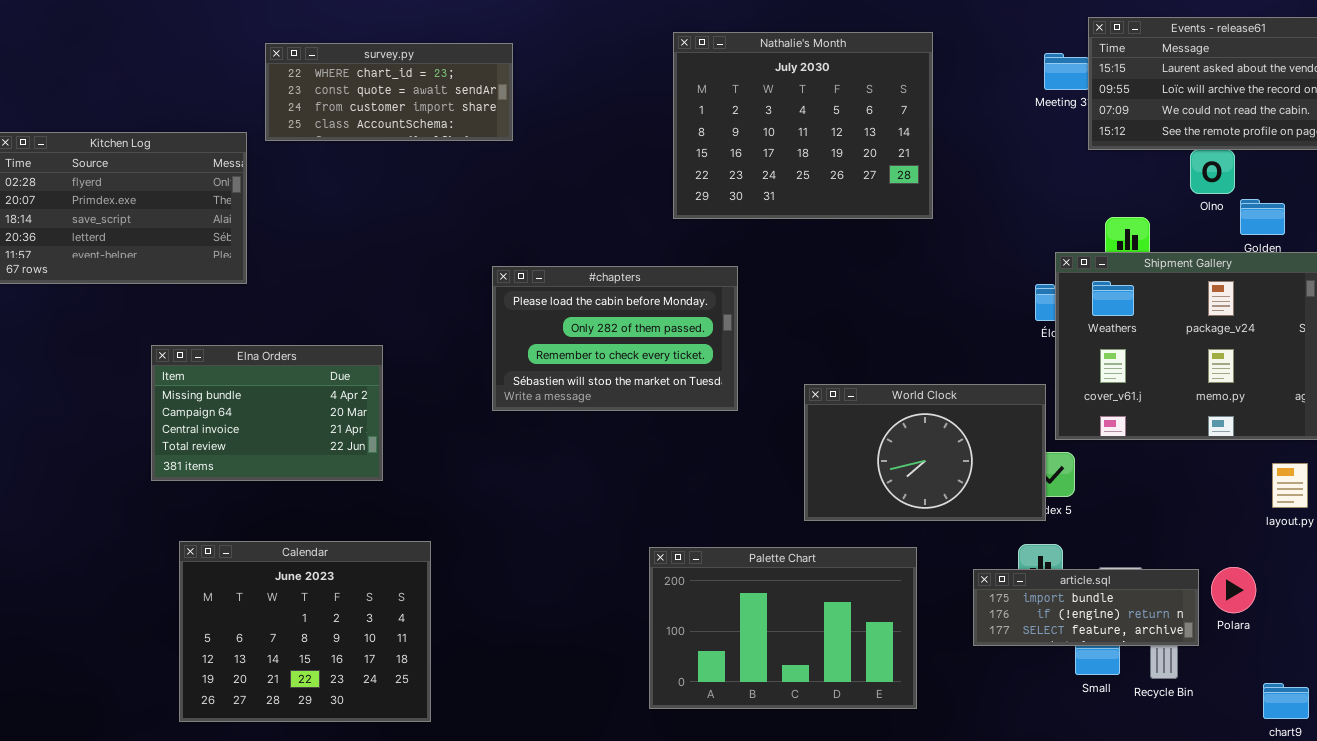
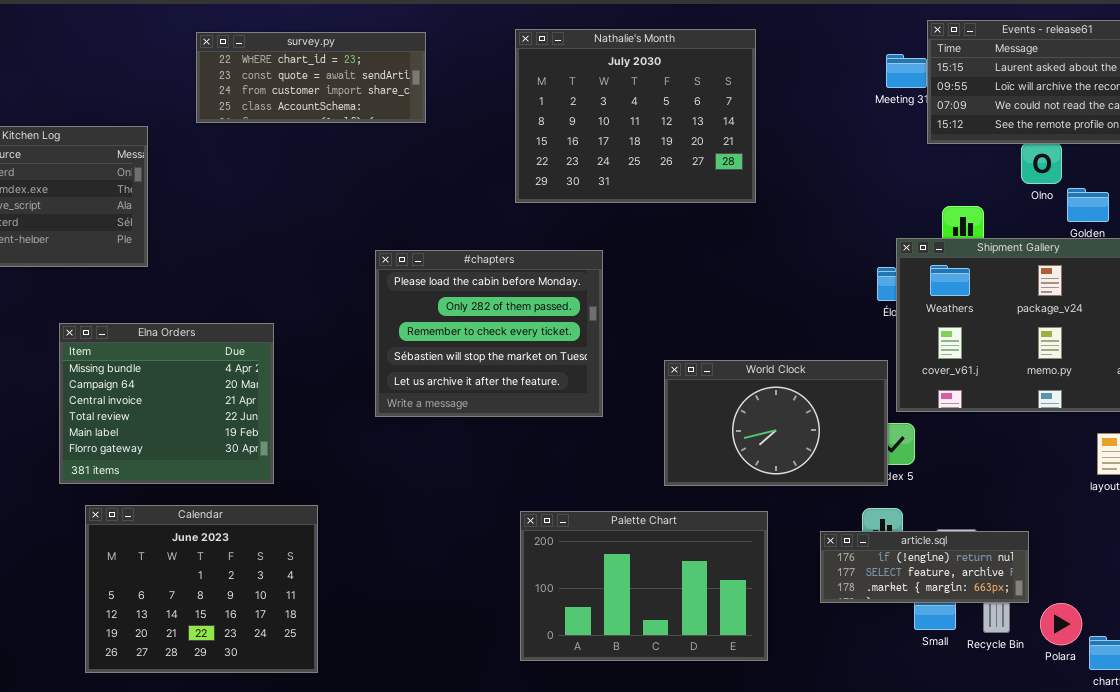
Nathalie's Month: [673,32,933,219] -> [515,29,756,203], moved
survey.py: [265,43,513,141] -> [196,32,426,123], moved
#chapters: [492,266,738,411] -> [375,250,603,417], resized
Elna Orders: [151,345,383,481] -> [59,323,274,484], resized
Polara: [1211,567,1256,613] -> [1040,603,1082,645], moved
article.sql: [973,569,1199,646] -> [820,531,1029,603], scrolled down 1 row

